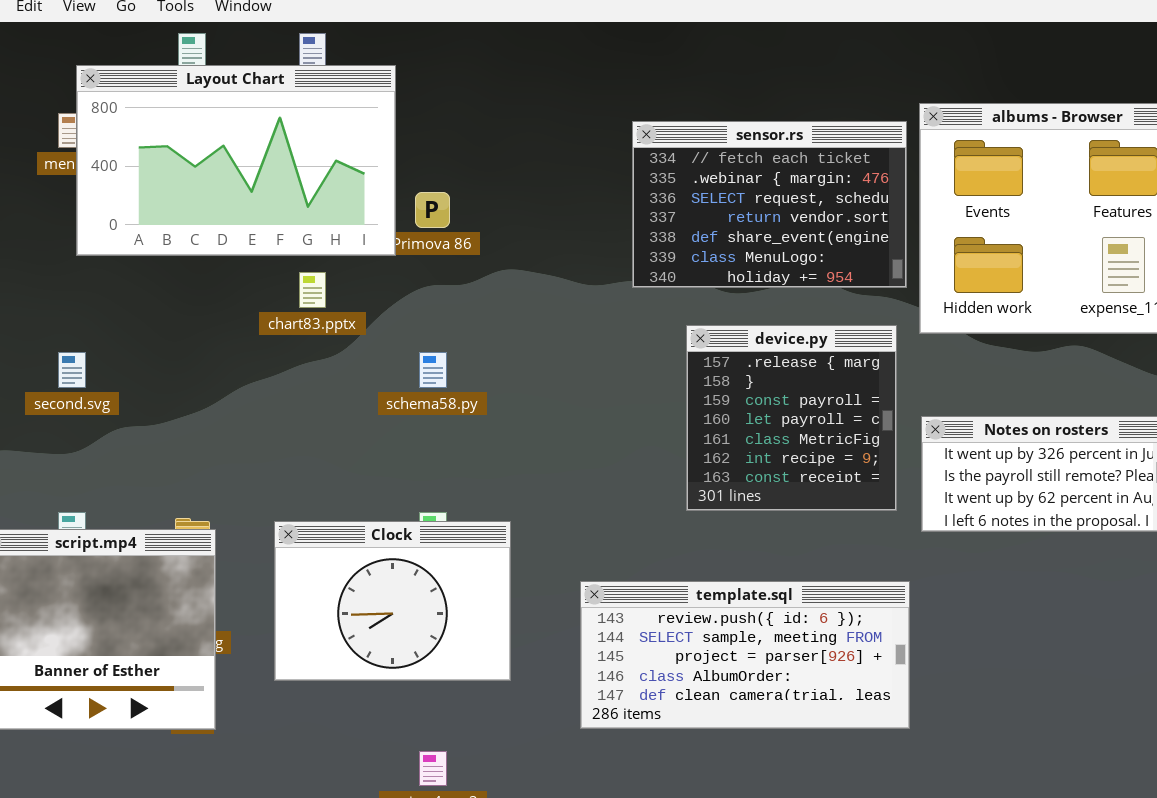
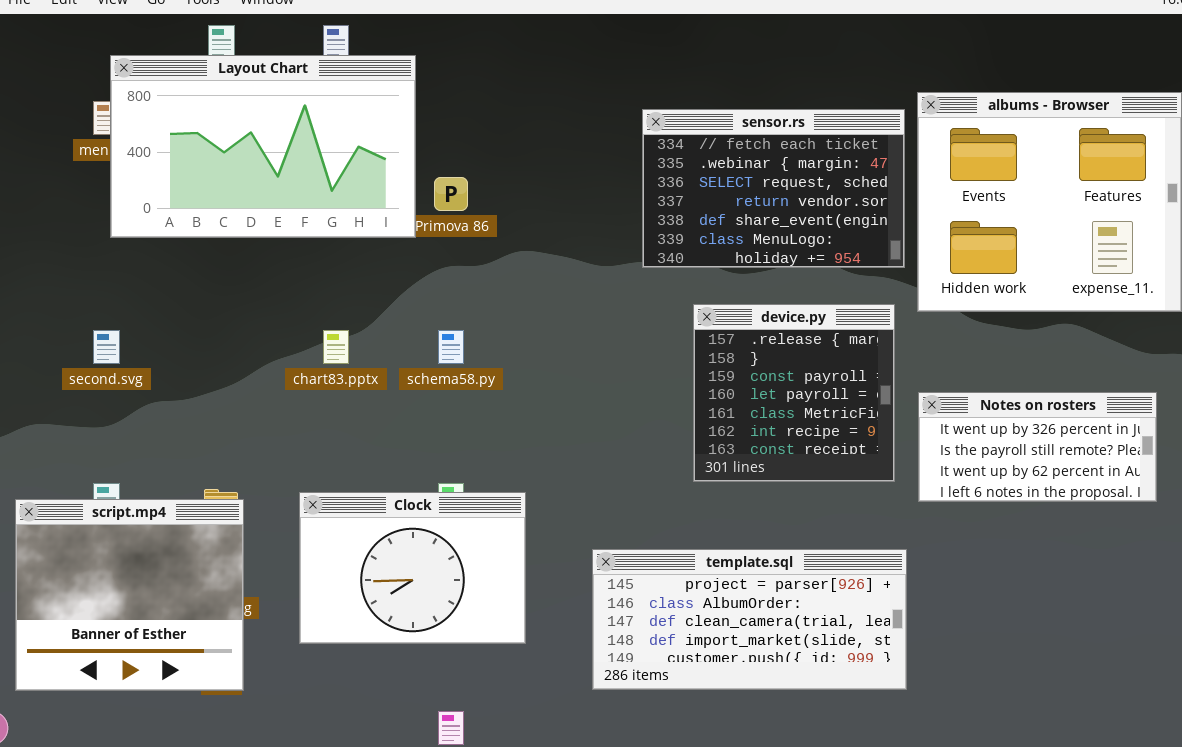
chart83.pptx: [299,272,326,308] -> [323,330,349,364], moved
template.sql: [580,581,910,729] -> [592,549,907,690], scrolled down 2 rows

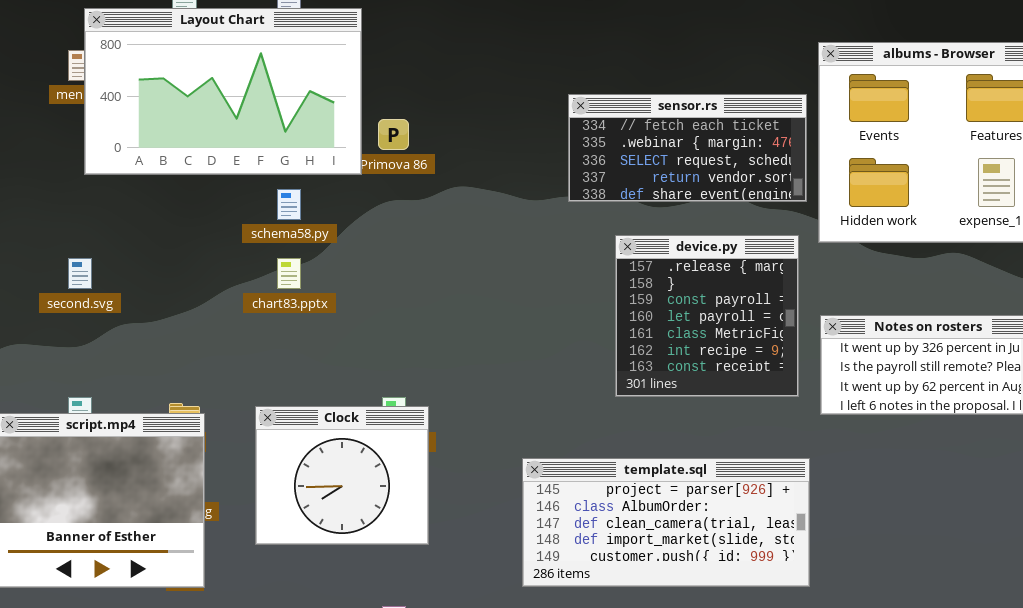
sensor.rs: [642,109,905,268] -> [568,94,807,202], resized
schema58.py: [438,330,464,364] -> [277,189,301,220], moved
Clock: [299,492,526,644] -> [255,406,429,545], resized

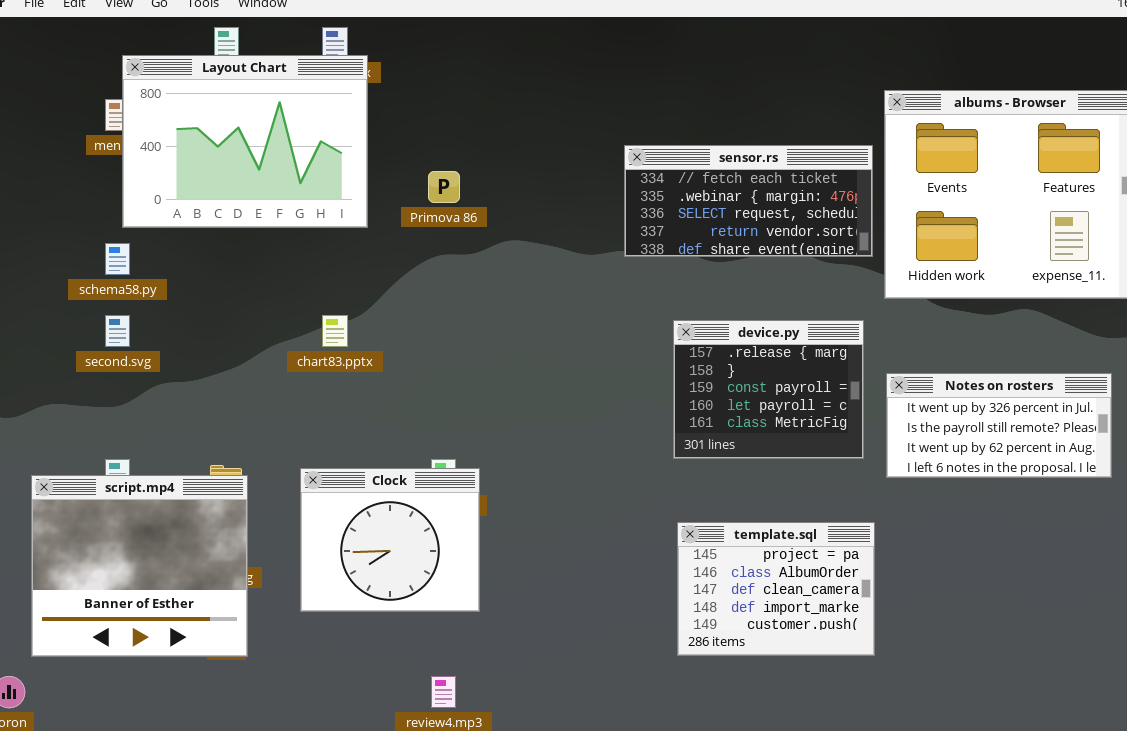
Layout Chart: [84,8,362,175] -> [122,55,368,228], resized
schema58.py: [277,189,301,220] -> [105,243,130,275], moved
device.py: [615,235,799,397] -> [673,320,864,459], resized
template.sql: [522,458,810,587] -> [677,522,875,656], resized

